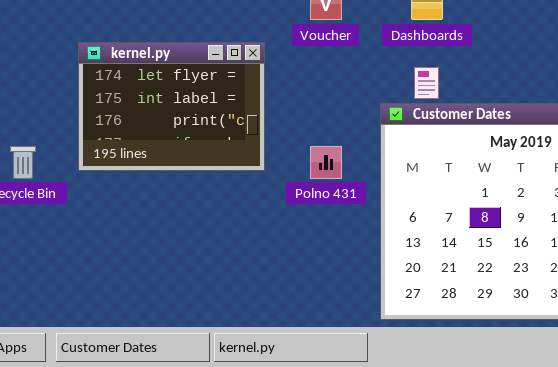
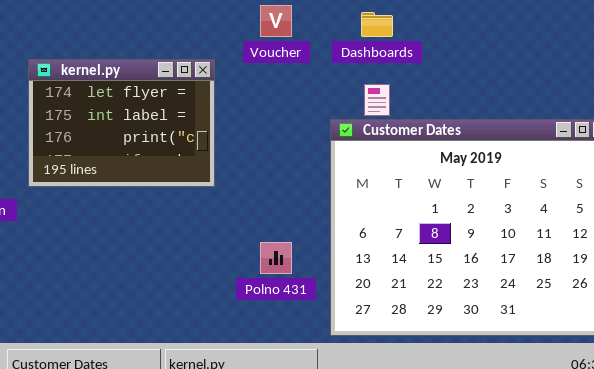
Polno 431: [310,146,342,179] -> [260,242,292,274], moved

